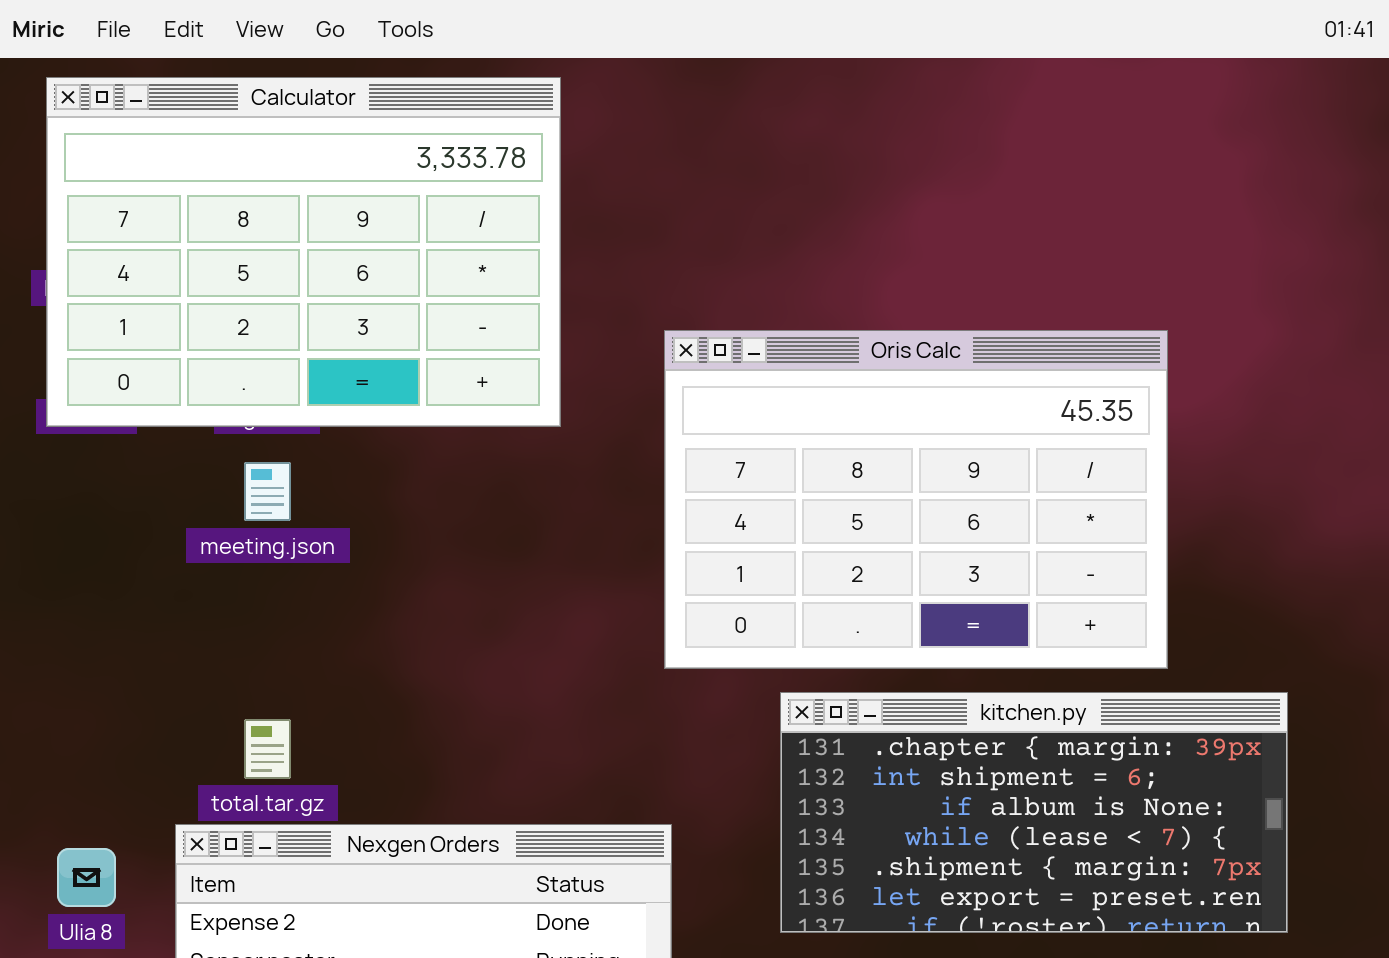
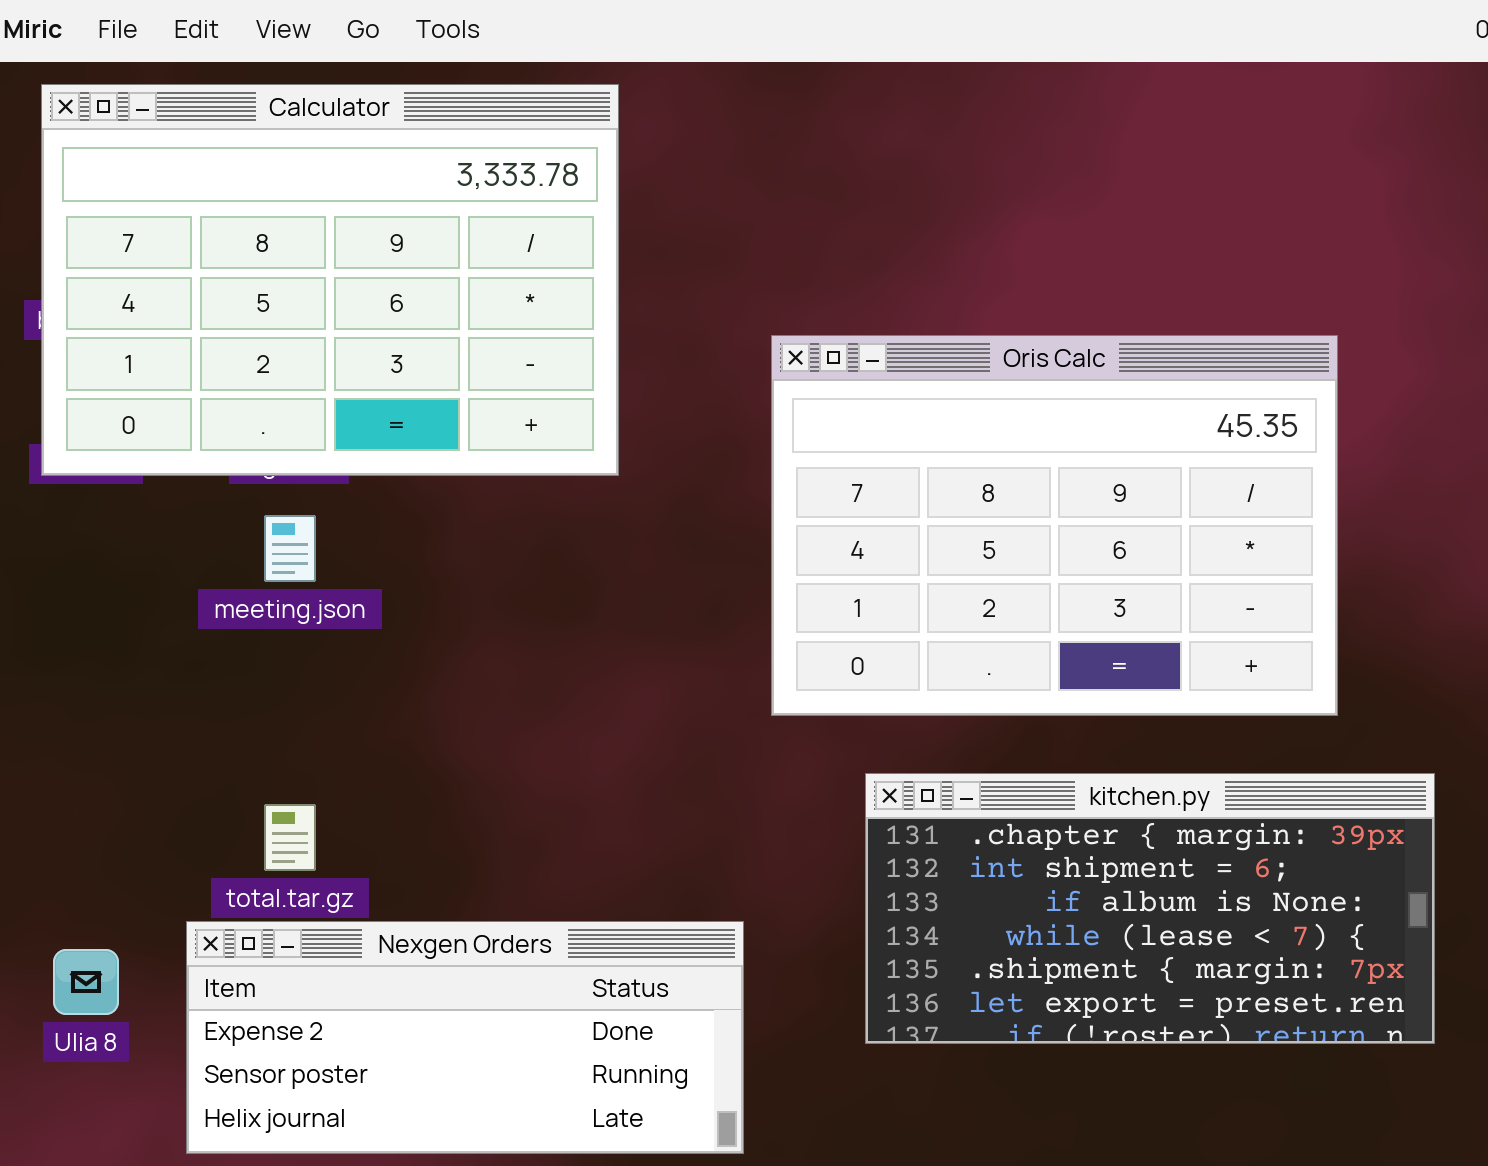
Oris Calc: [664,330,1168,669] -> [771,335,1338,716], moved

